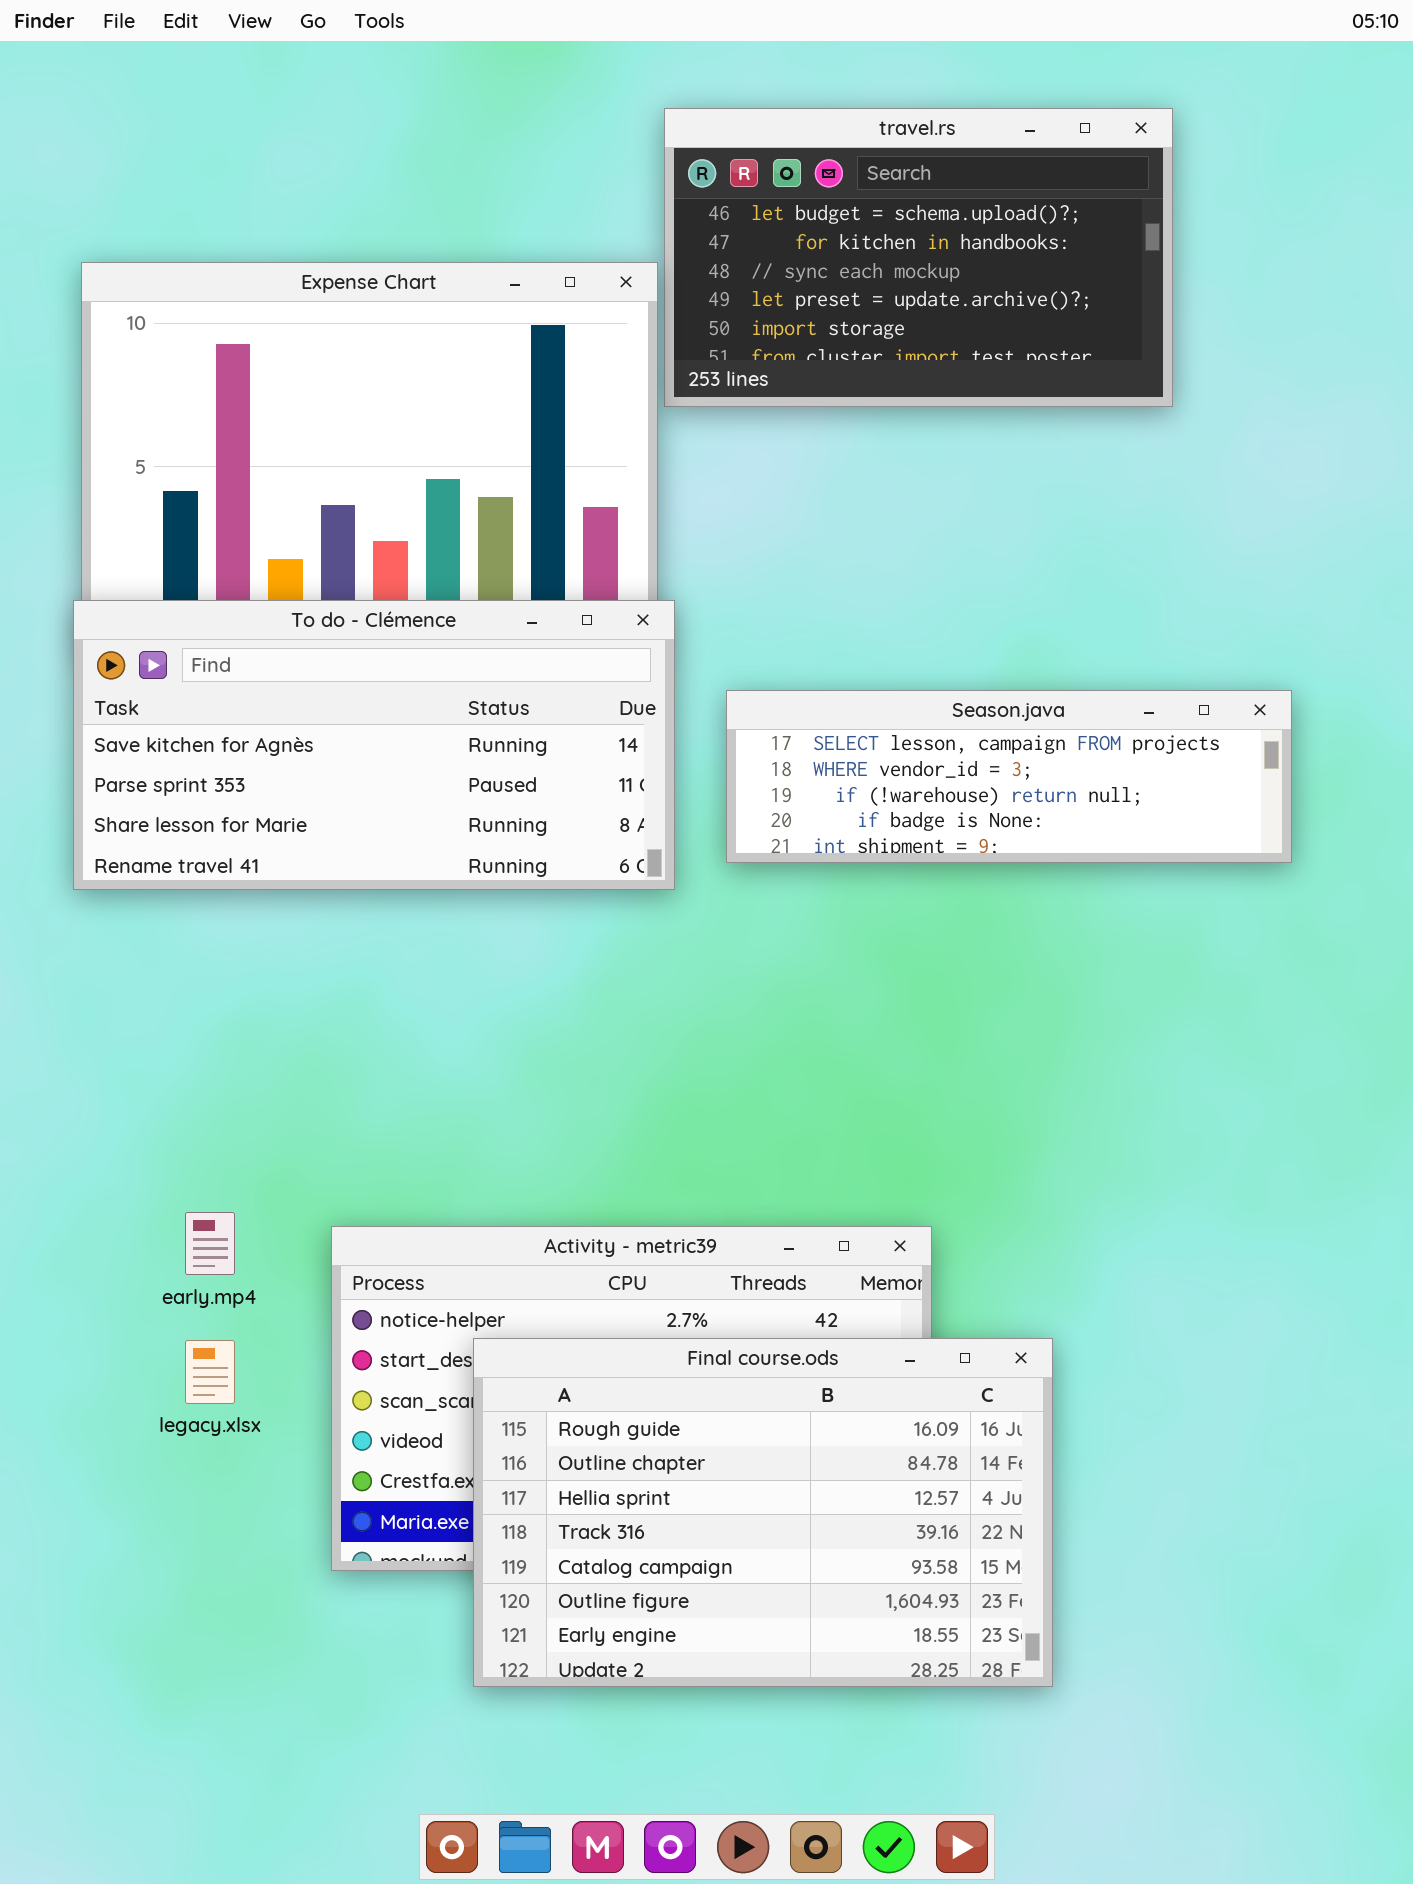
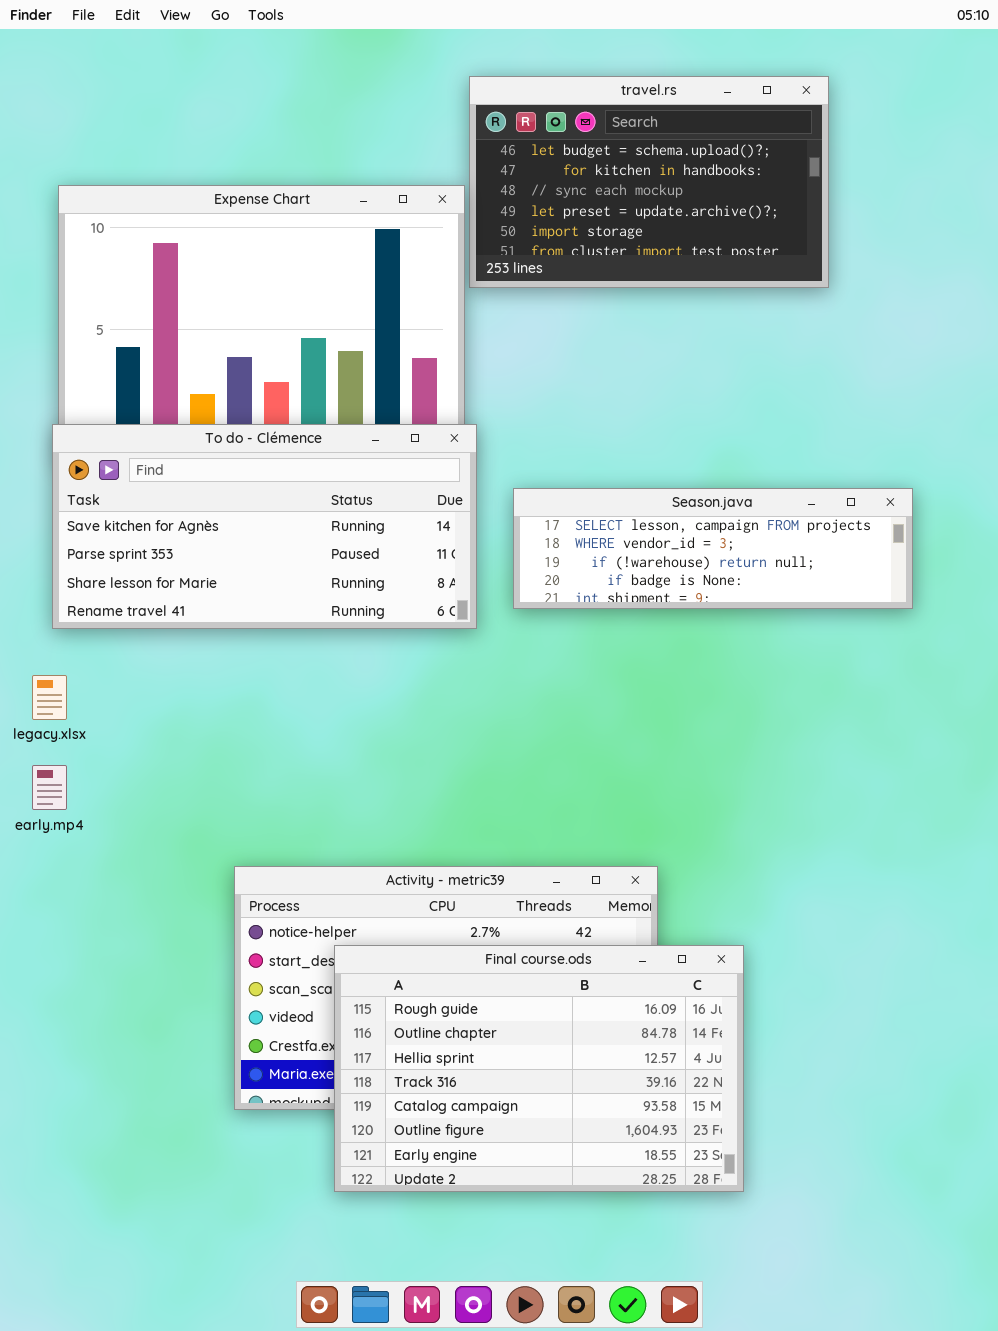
early.mp4: [185,1212,235,1275] -> [32,765,67,810], moved
legacy.xlsx: [185,1340,235,1404] -> [32,675,67,720], moved

